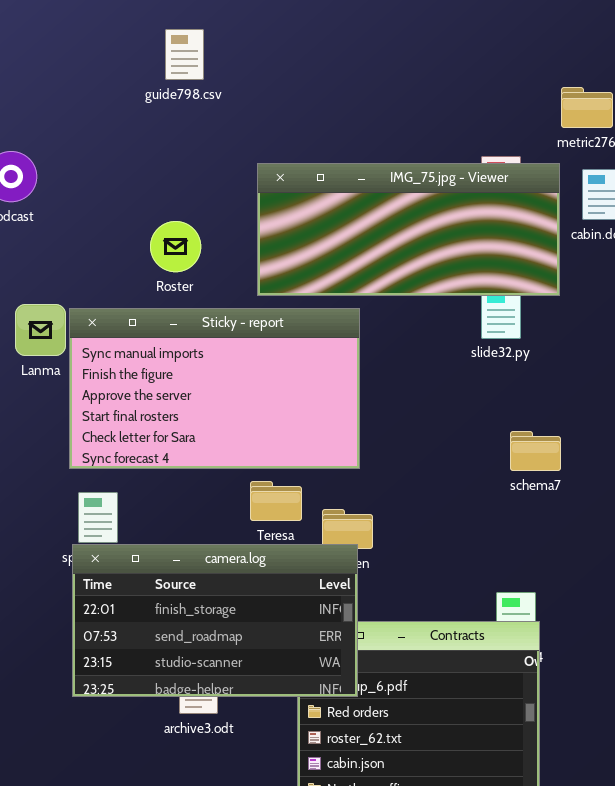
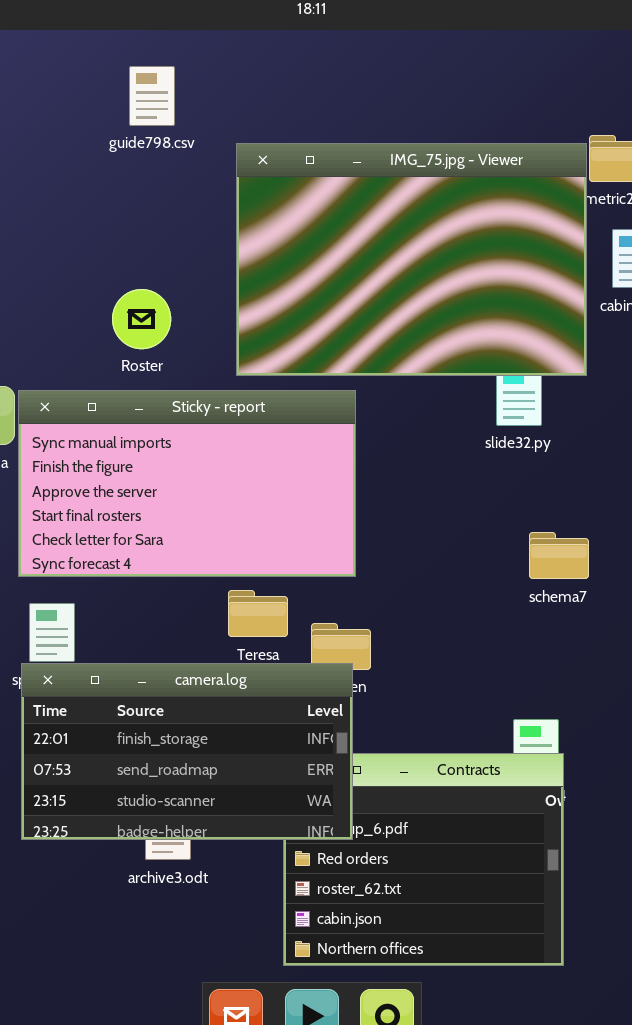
IMG_75.jpg - Viewer: [257,163,560,296] -> [236,143,587,376], resized

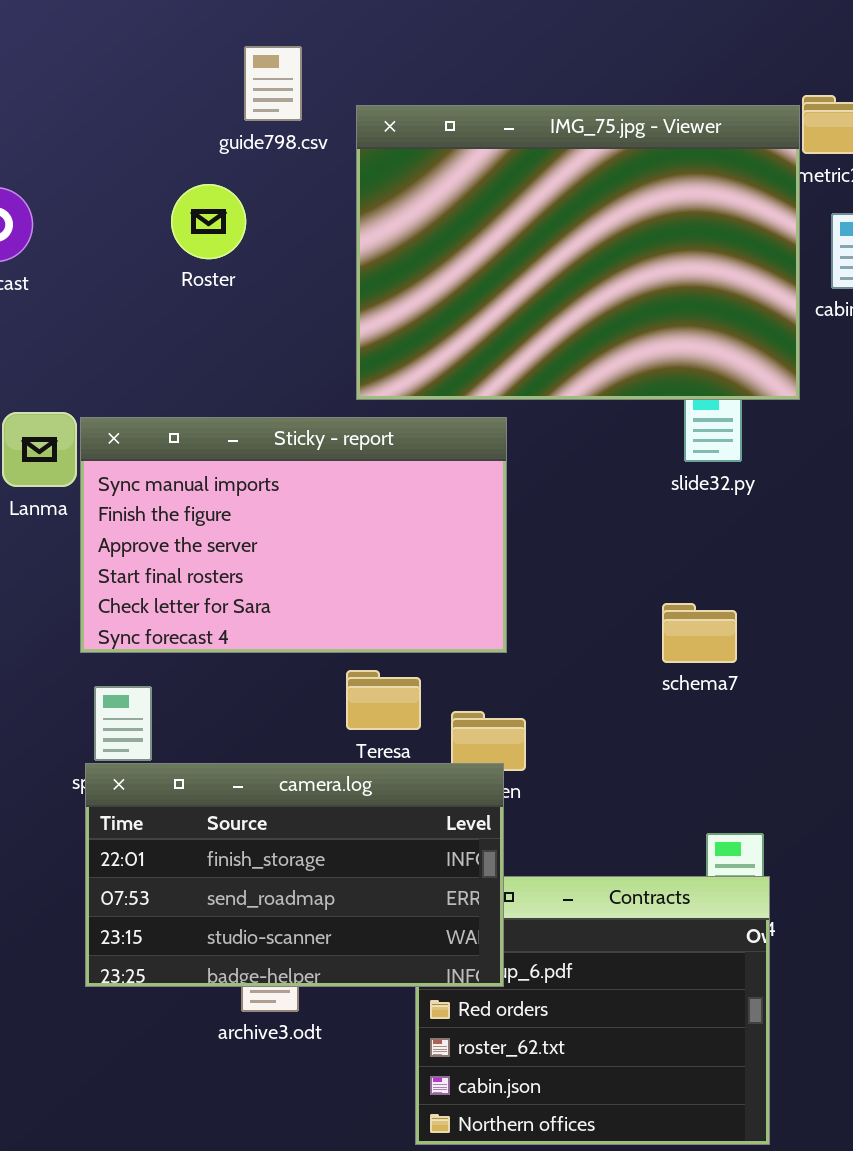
guide798.csv: [129,66,175,126] -> [244,46,302,121], moved
Roster: [112,289,171,349] -> [171,184,246,259], moved
schema7: [529,532,589,579] -> [662,603,737,663], moved

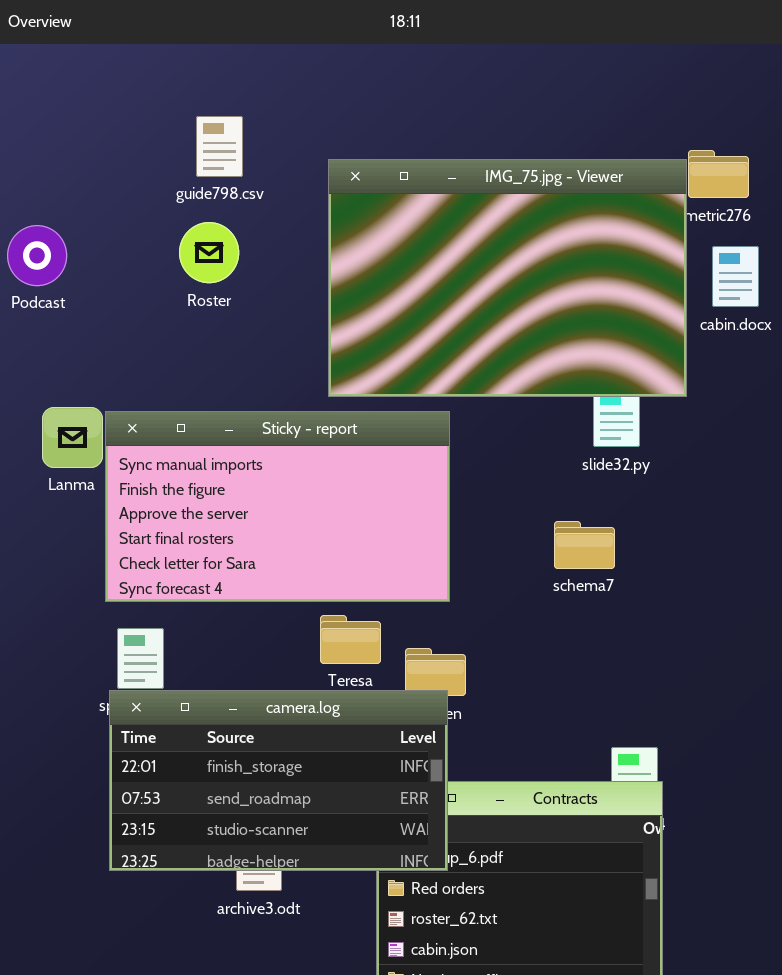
guide798.csv: [244,46,302,121] -> [196,116,243,177], moved
schema7: [662,603,737,663] -> [554,521,615,569], moved

